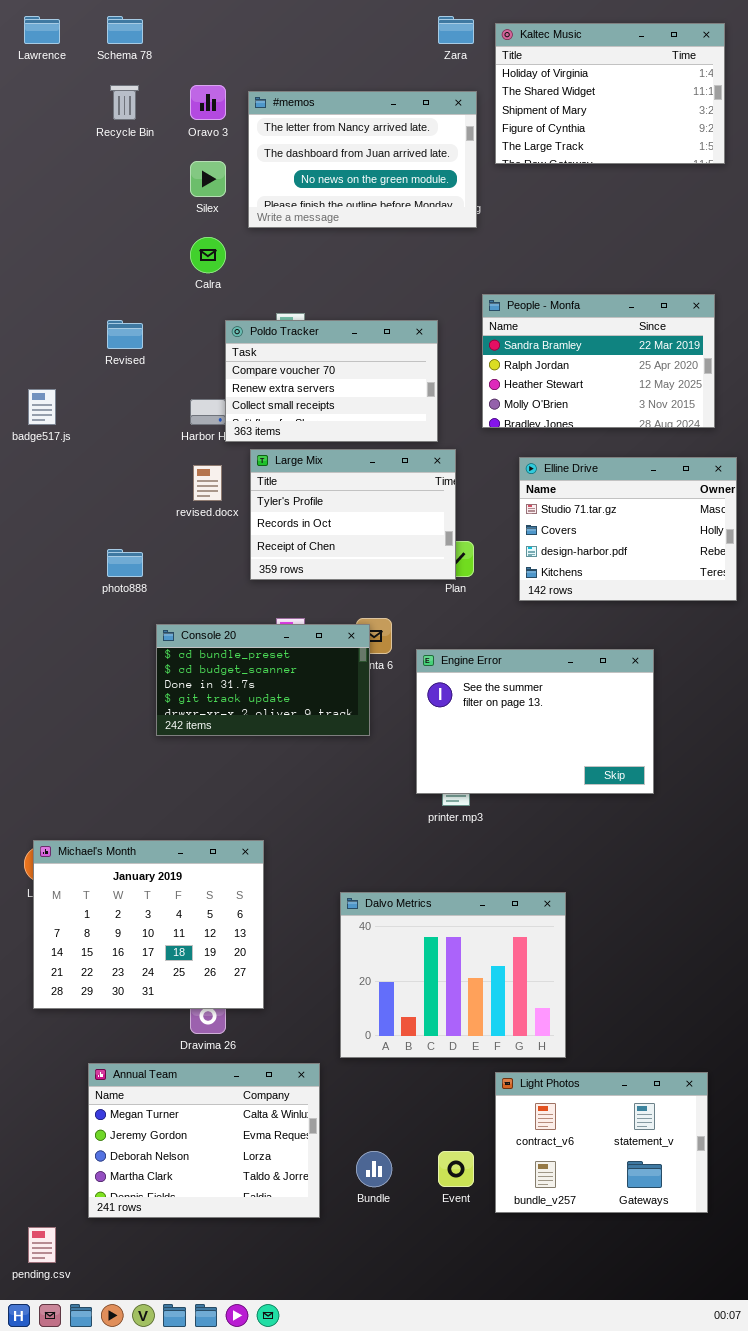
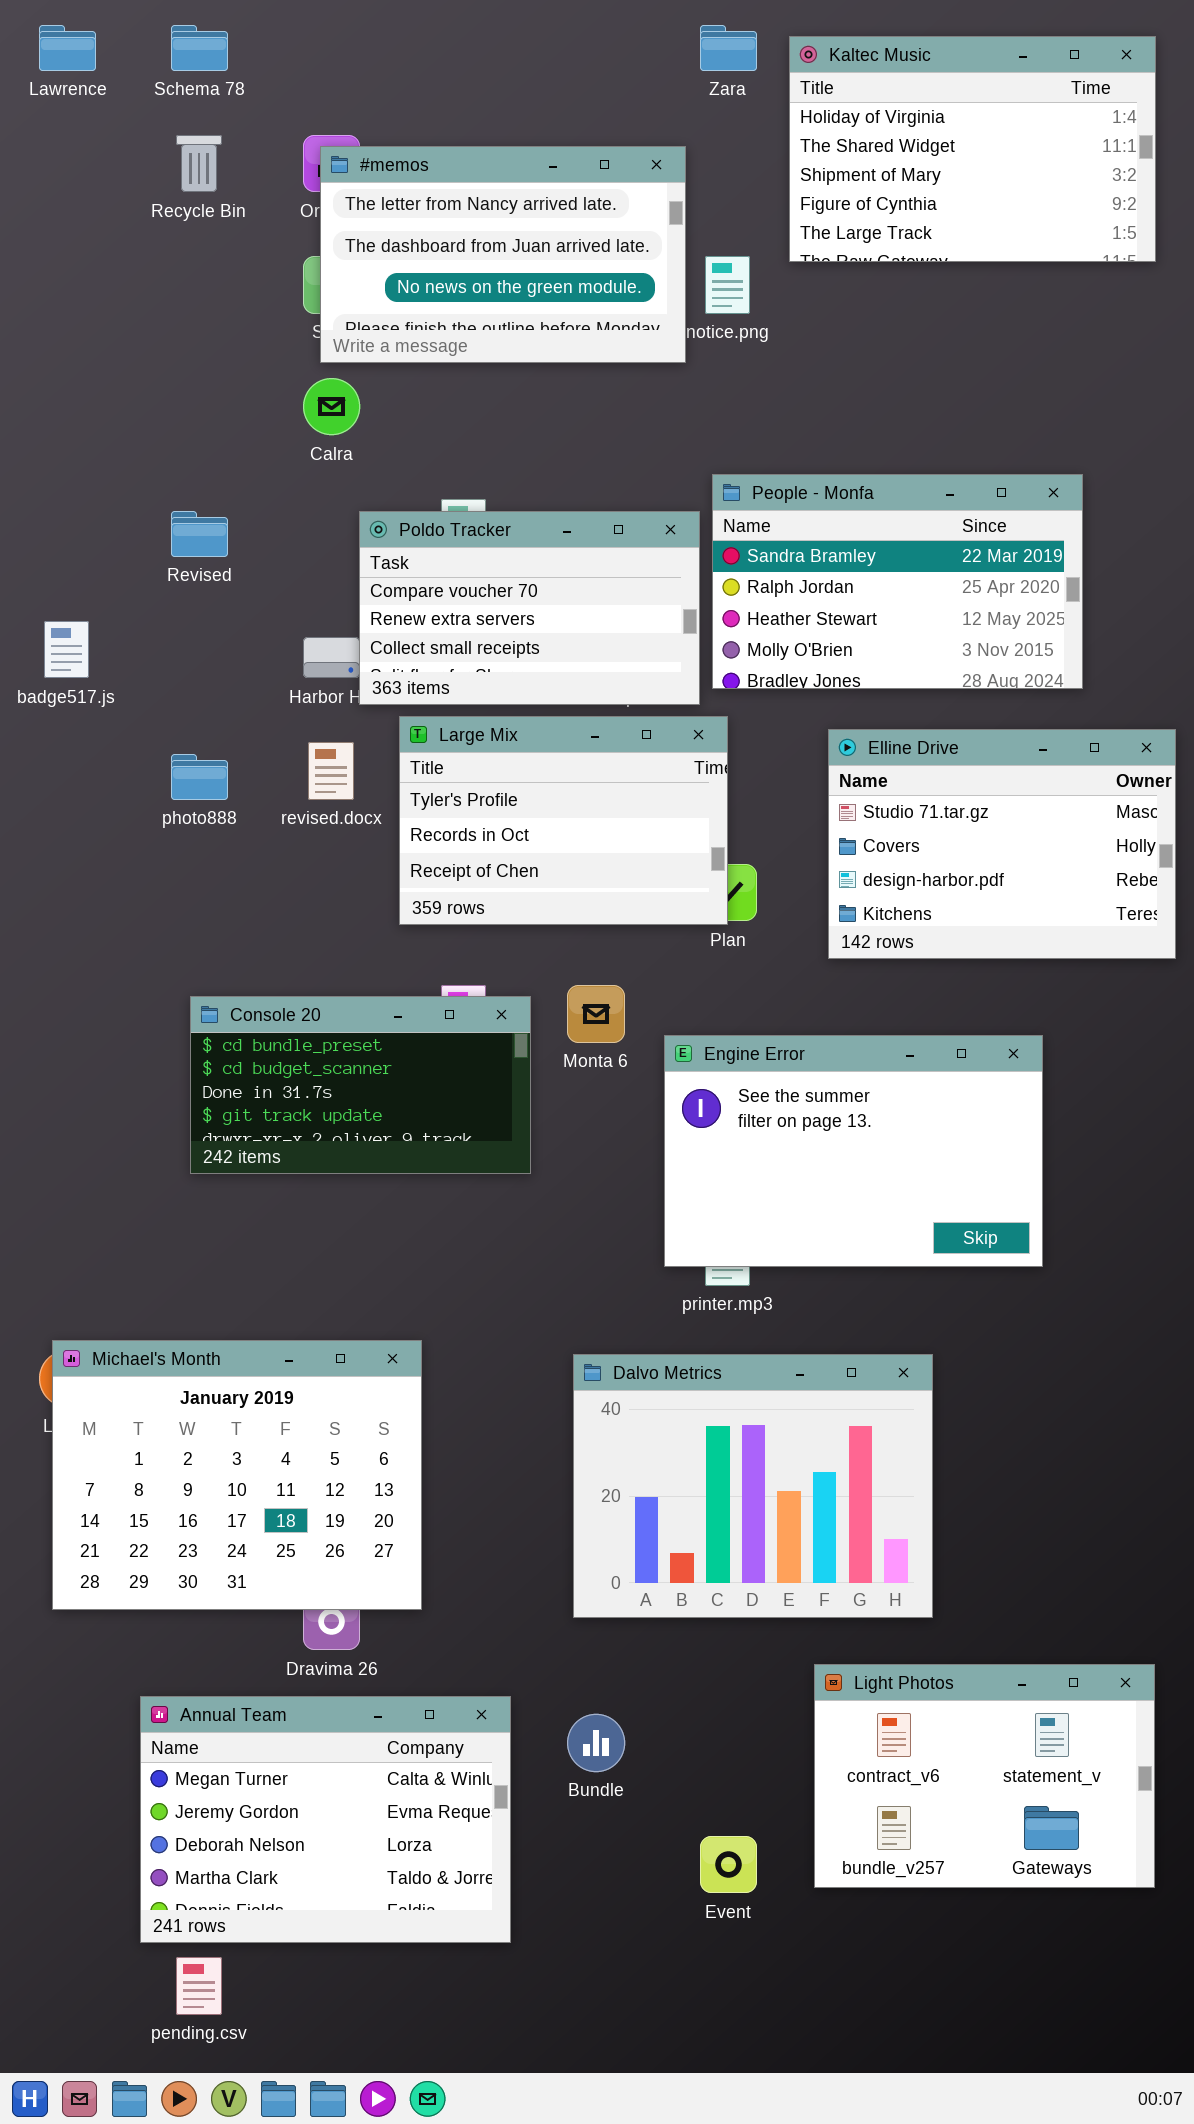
#memos: [248,91,477,228] -> [320,146,686,363], moved
People - Monfa: [482,294,715,428] -> [712,474,1083,689], moved
photo888: [107,549,143,577] -> [171,754,228,800], moved
Console 20: [156,624,370,736] -> [190,996,531,1174], moved
Dalvo Metrics: [340,892,566,1058] -> [573,1354,933,1618], moved
Light Photos: [495,1072,708,1213] -> [814,1664,1155,1888], moved
Bundle: [356,1151,392,1187] -> [567,1714,625,1772], moved
pending.csv: [28,1227,56,1263] -> [176,1957,222,2015], moved

